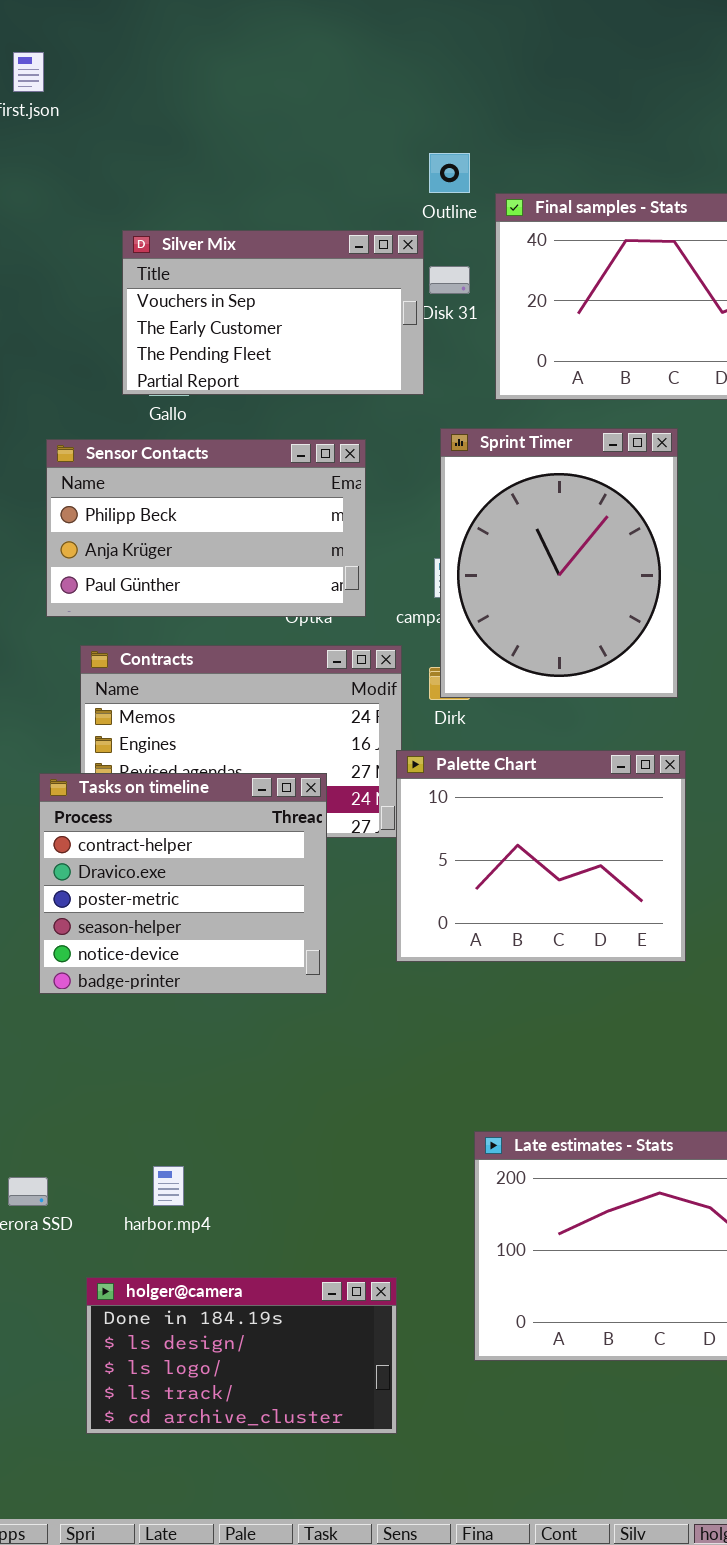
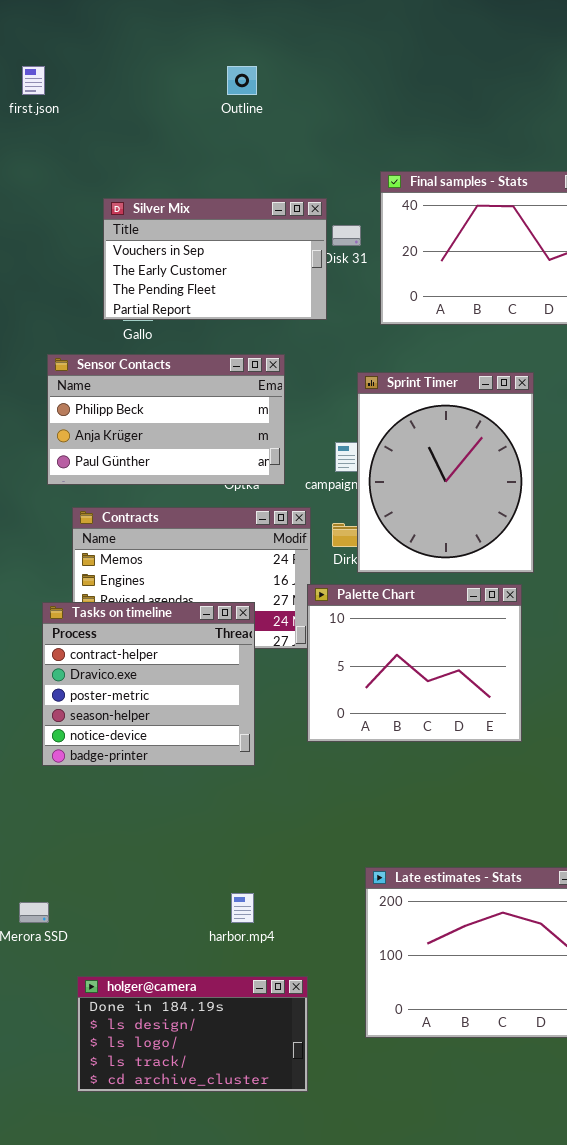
Outline: [429,153,470,193] -> [227,66,257,95], moved
Sprint Timer: [440,428,678,698] -> [357,372,534,573], moved
harbor.mp4: [153,1166,184,1206] -> [231,893,254,923], moved

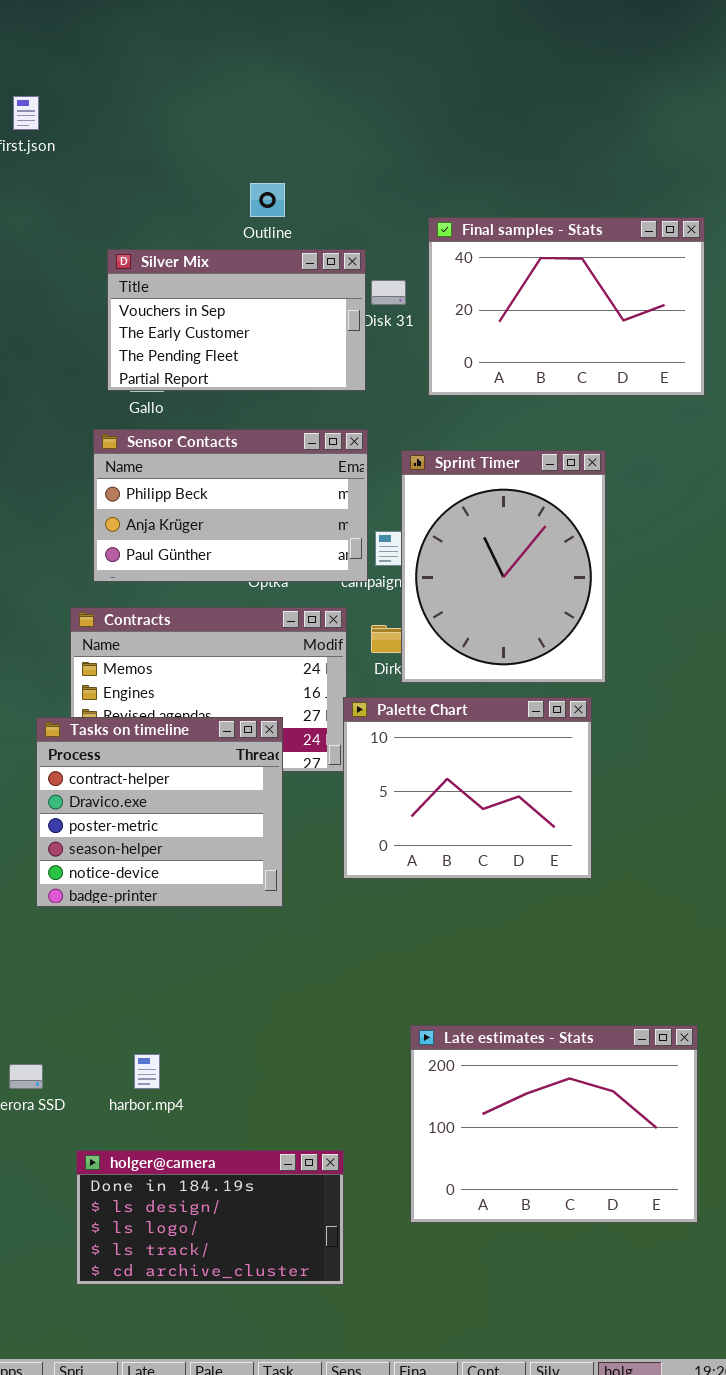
Outline: [227,66,257,95] -> [250,183,285,217], moved
Sensor Contacts: [47,354,285,485] -> [93,429,368,582], moved
harbor.mp4: [231,893,254,923] -> [134,1054,160,1089], moved

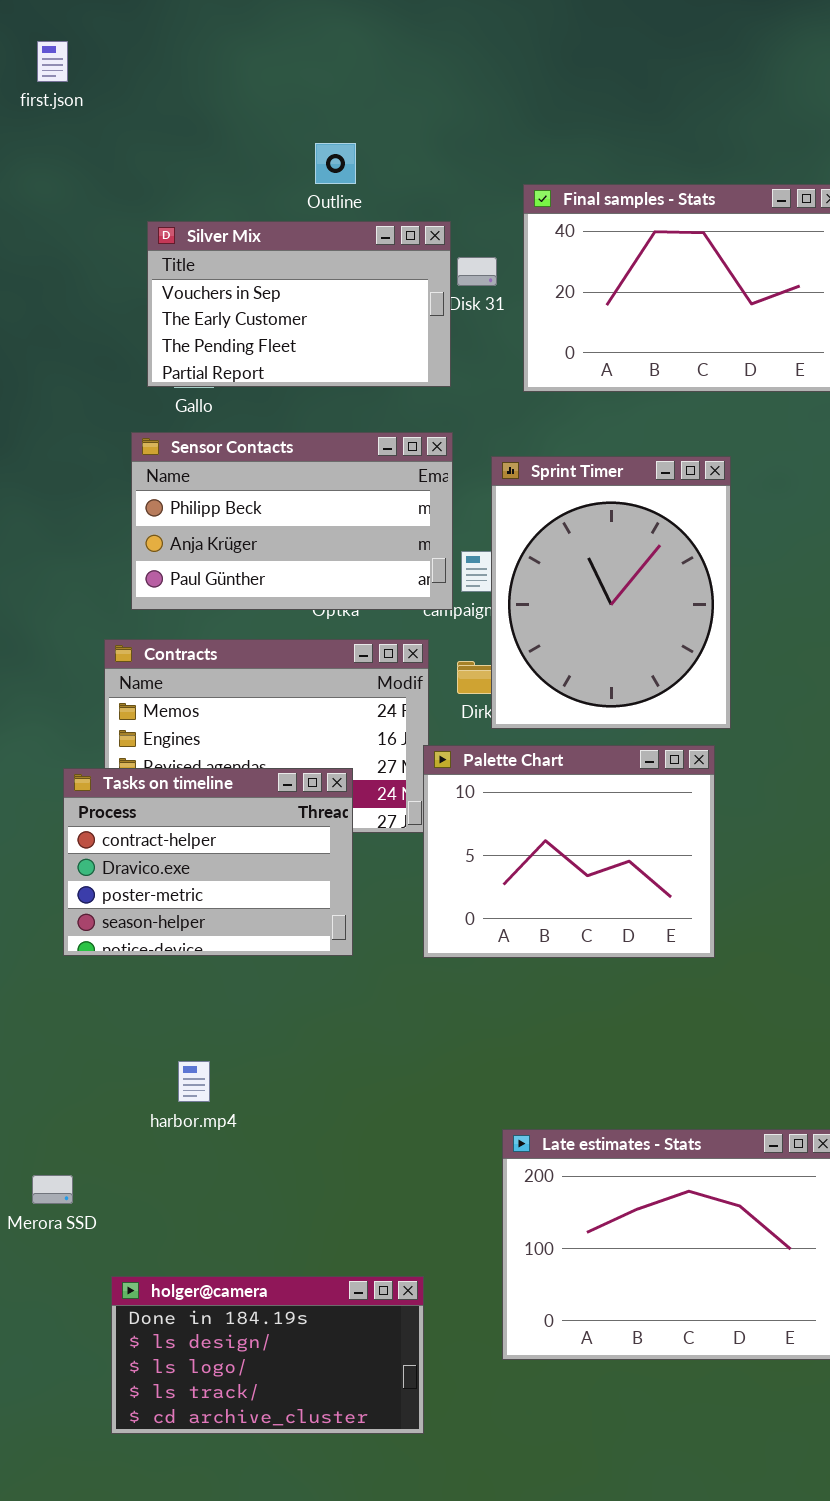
Tasks on timeline: [36,717,283,907] -> [63,768,353,956], resized
harbor.mp4: [134,1054,160,1089] -> [178,1061,210,1102], moved

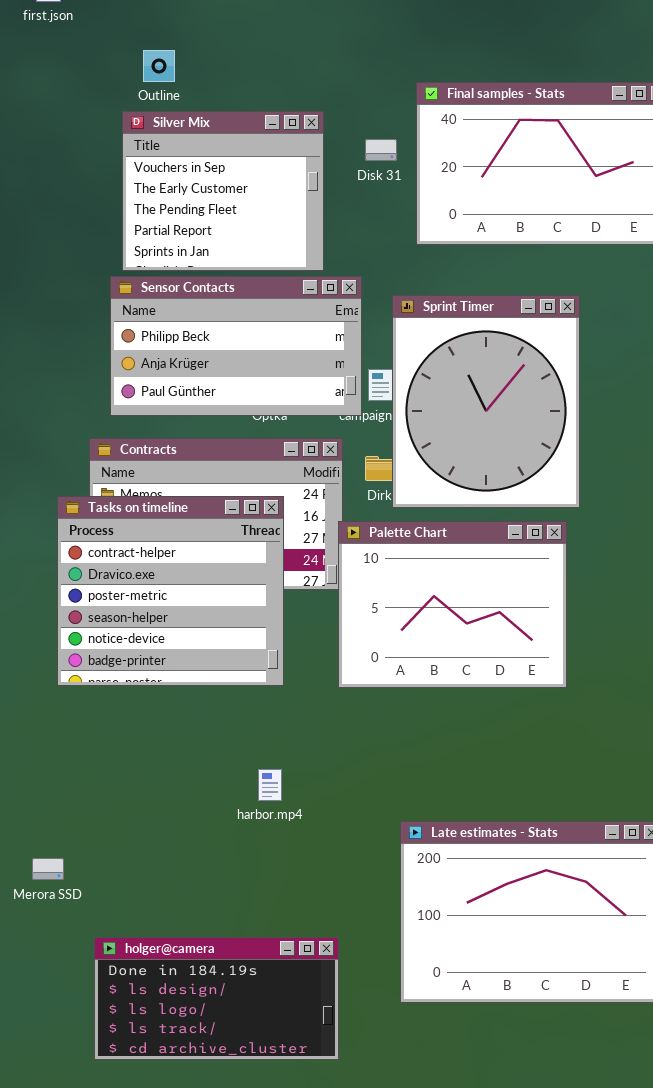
Outline: [315,143,356,184] -> [143,50,175,82], moved
Silver Mix: [147,221,451,387] -> [122,111,324,271], resized
Tasks on timeline: [63,768,353,956] -> [57,496,284,686], resized
harbor.mp4: [178,1061,210,1102] -> [258,769,282,801], moved

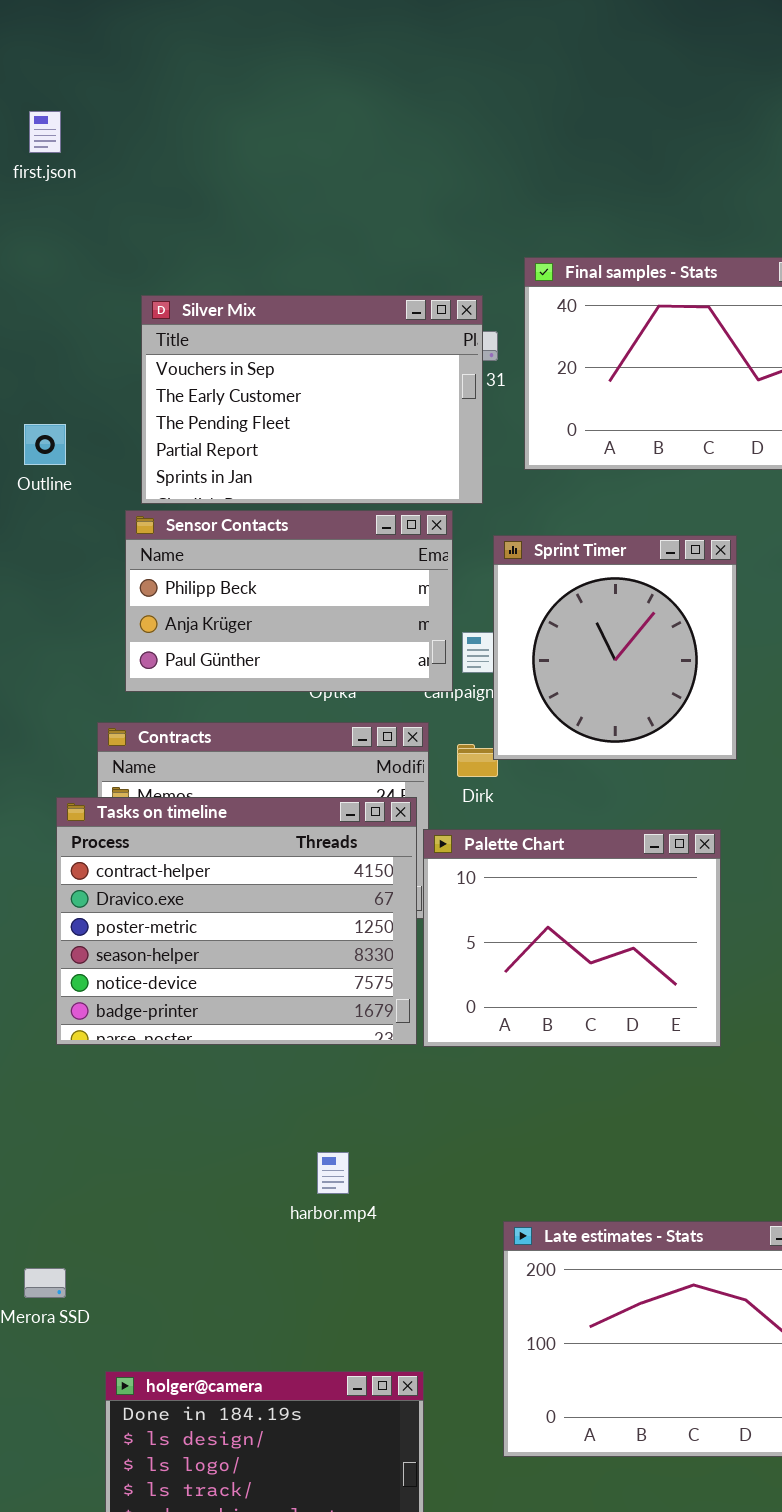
Outline: [143,50,175,82] -> [24,424,66,465], moved
Silver Mix: [122,111,324,271] -> [141,295,483,504], resized
Sprint Timer: [392,295,580,508] -> [493,535,737,760], resized
Tasks on timeline: [57,496,284,686] -> [56,797,417,1045], resized

